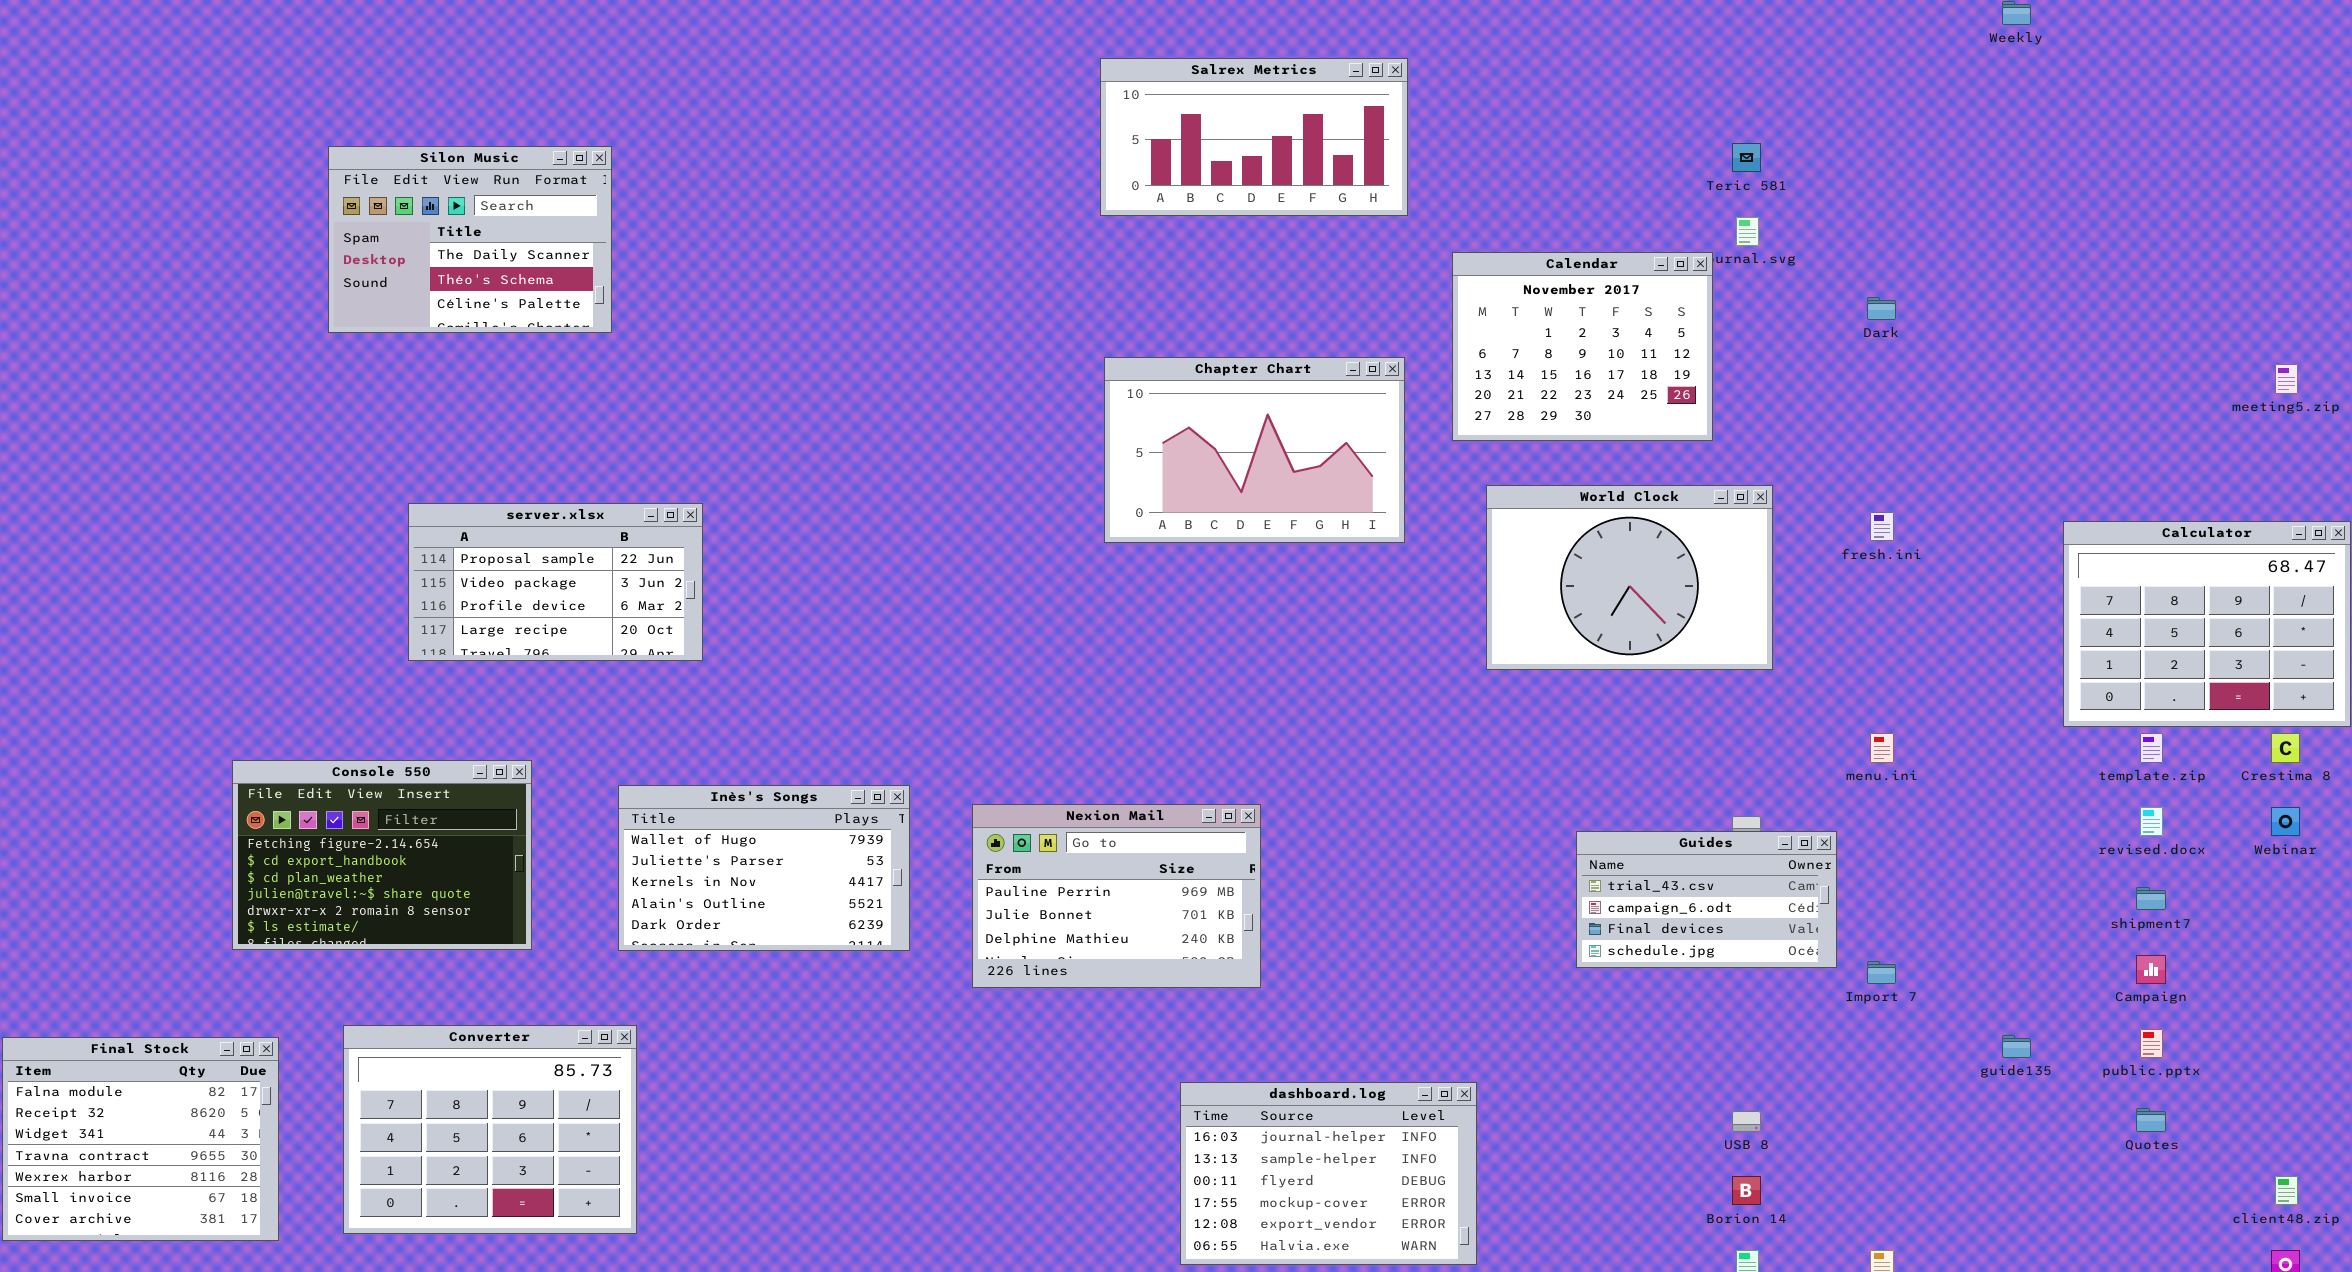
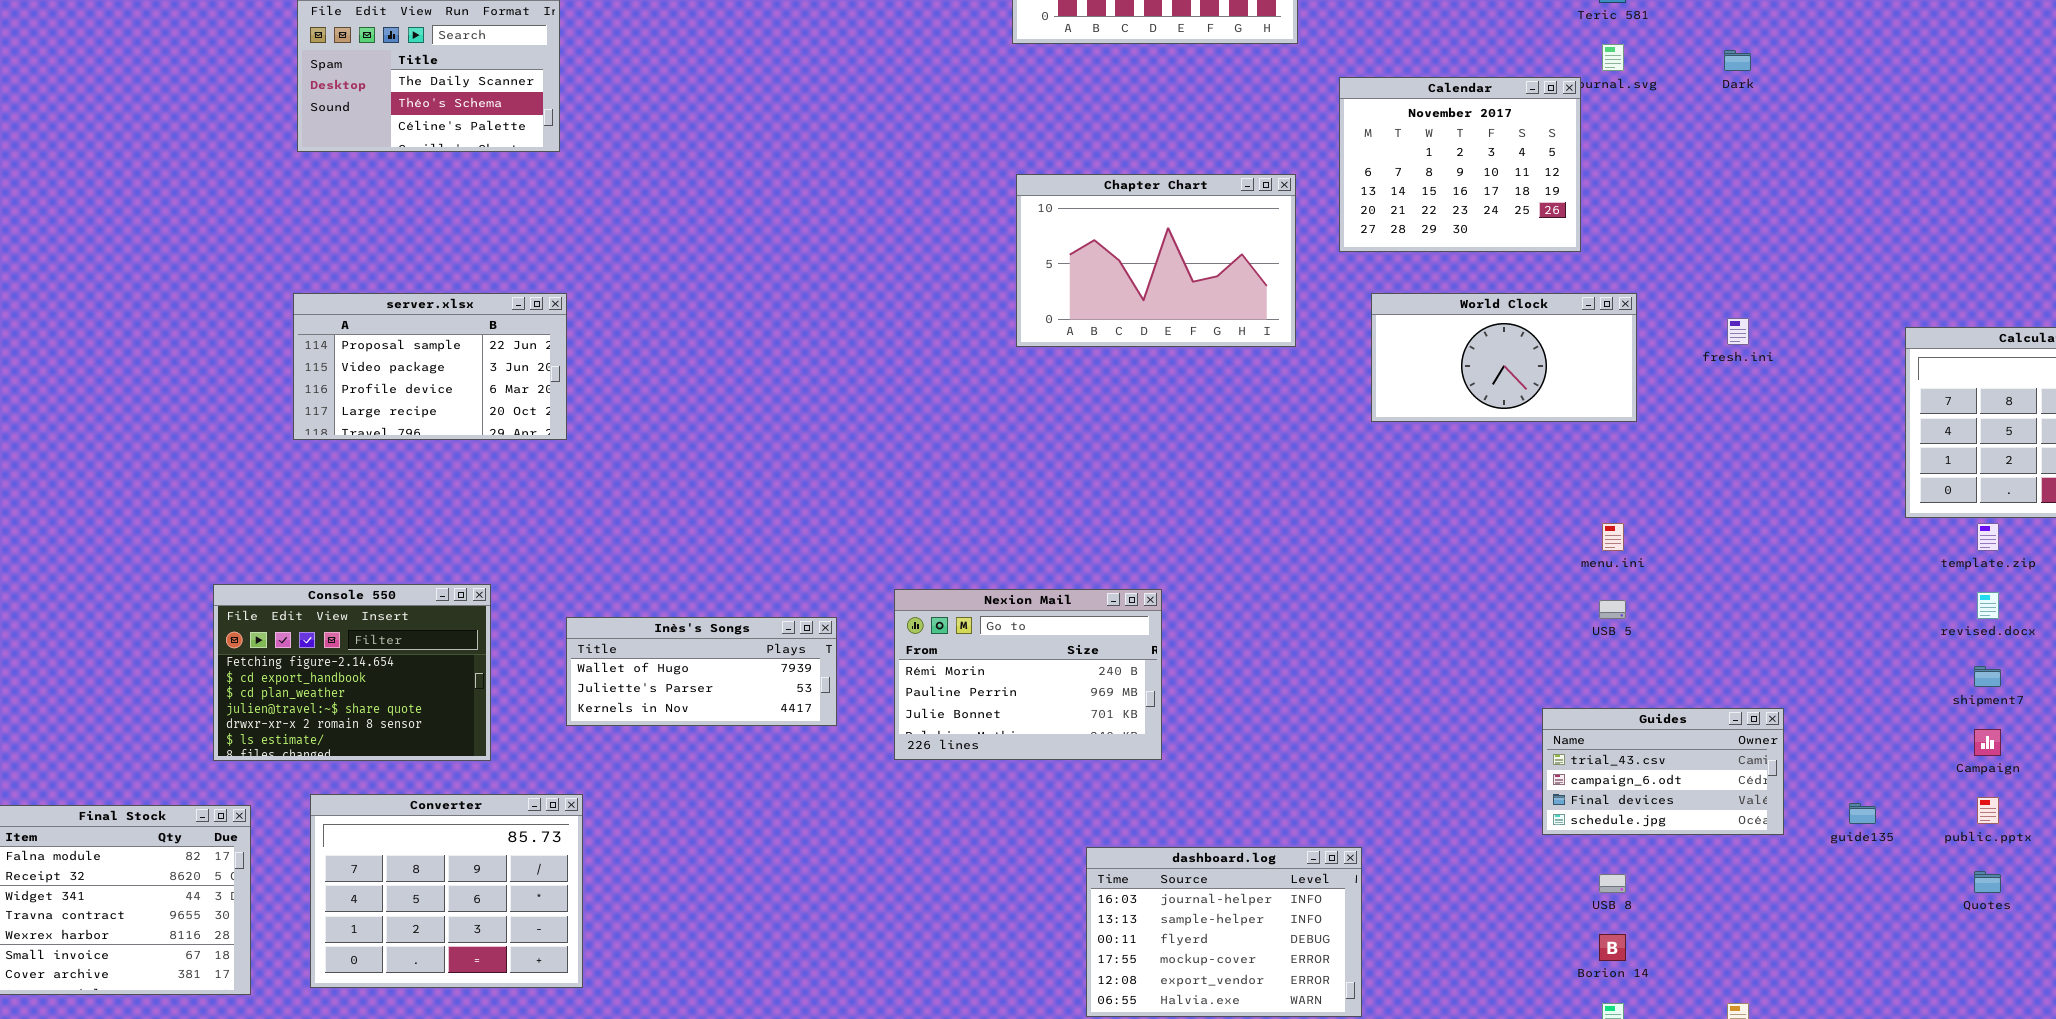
Dark: [1867,297,1896,320] -> [1724,50,1751,71], moved
World Clock: [1486,485,1773,670] -> [1371,293,1637,422], resized
server.xlsx: [408,503,703,661] -> [293,293,567,440], moved
menu.ini: [1870,733,1894,763] -> [1602,523,1624,551], moved
Console 550: [232,760,532,950] -> [213,584,491,761], moved
Inès's Songs: [618,785,910,951] -> [566,617,837,726], resized
Nexion Mail: [972,804,1261,988] -> [894,589,1162,760], scrolled up 1 row
Guides: [1576,831,1837,968] -> [1542,708,1784,835], moved

